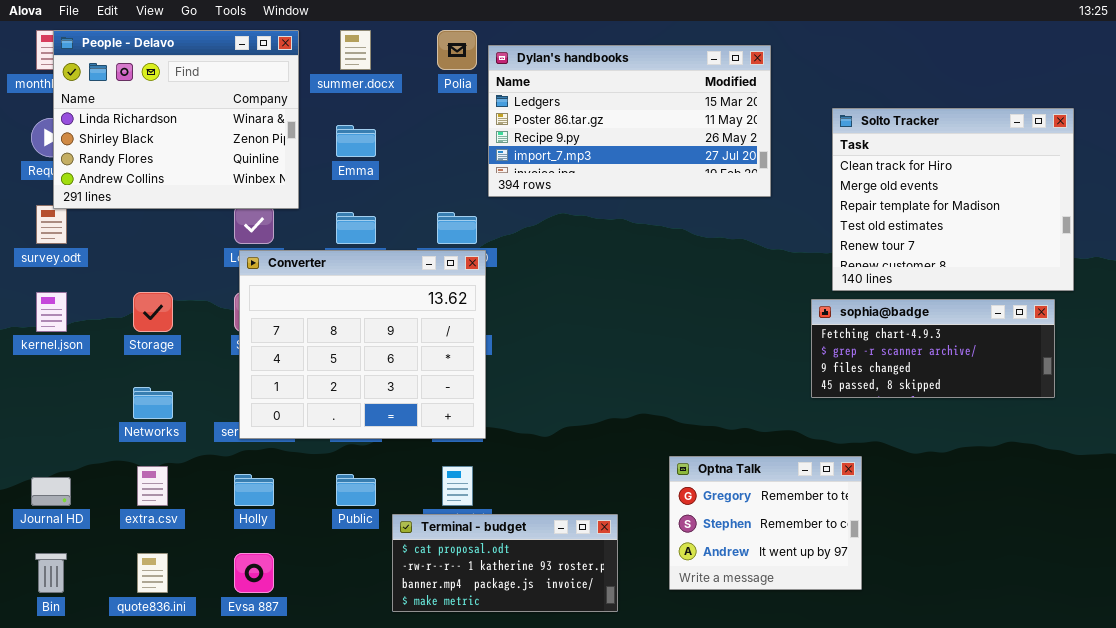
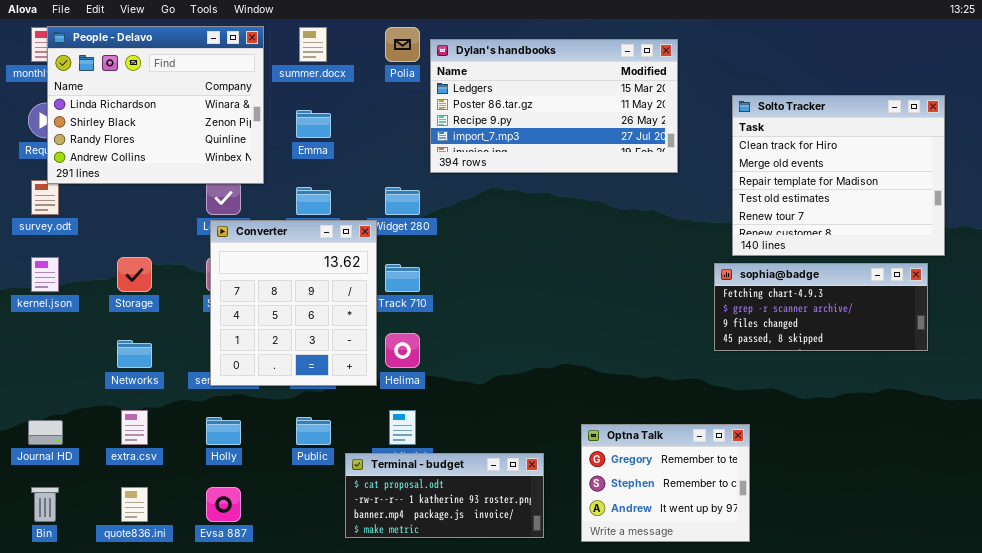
Converter: [239,250,486,439] -> [210,220,377,386], resized
Optna Talk: [669,456,862,590] -> [581,424,750,542], moved

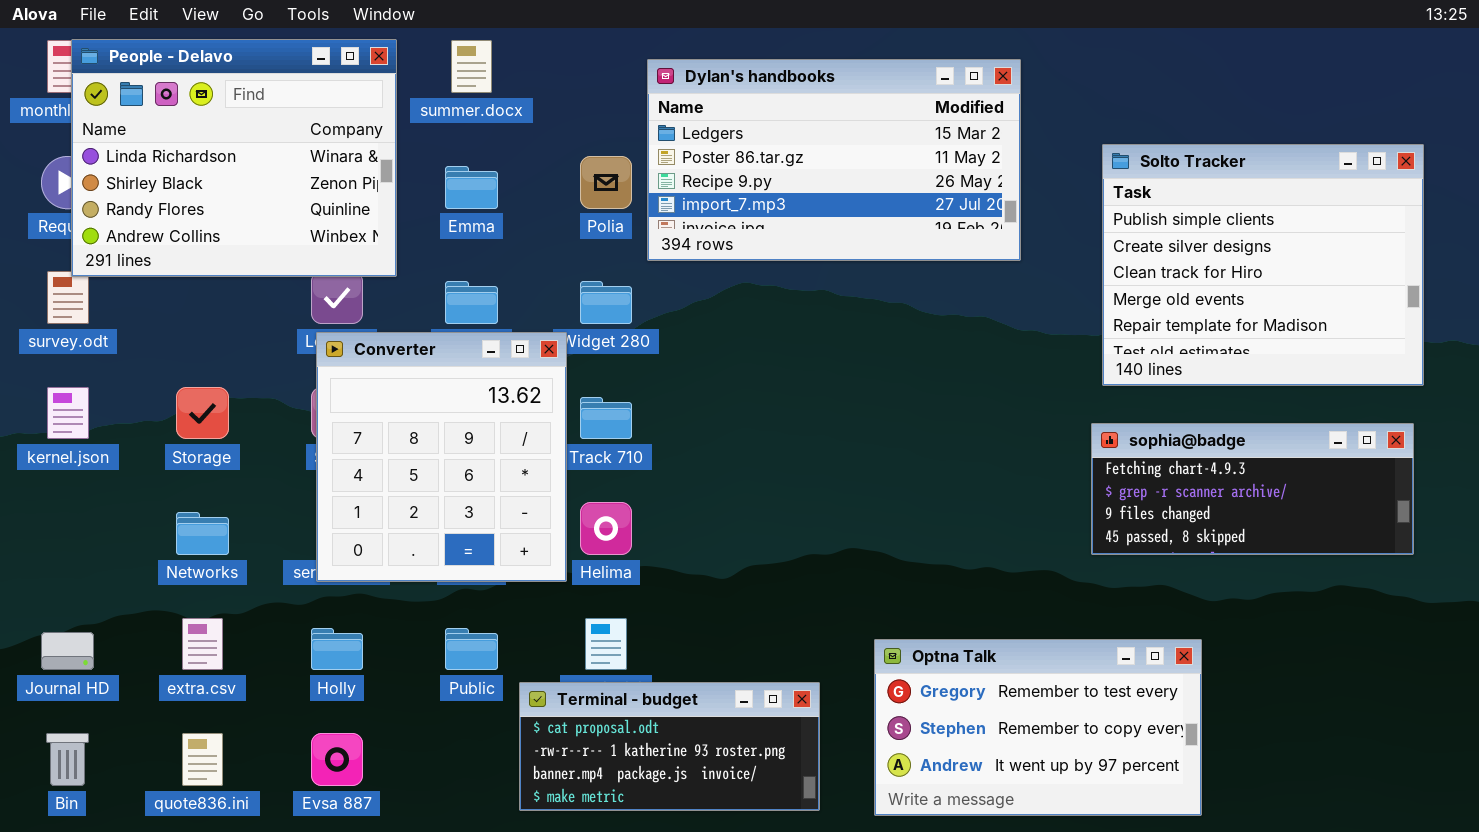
Polia: [385,27,420,62] -> [580,156,632,209], moved
Solto Tracker: [732,95,945,256] -> [1102,144,1424,386], scrolled up 2 rows
sophia@badge: [714,263,928,351] -> [1091,423,1414,555], moved
Optna Talk: [581,424,750,542] -> [874,639,1202,816], resized

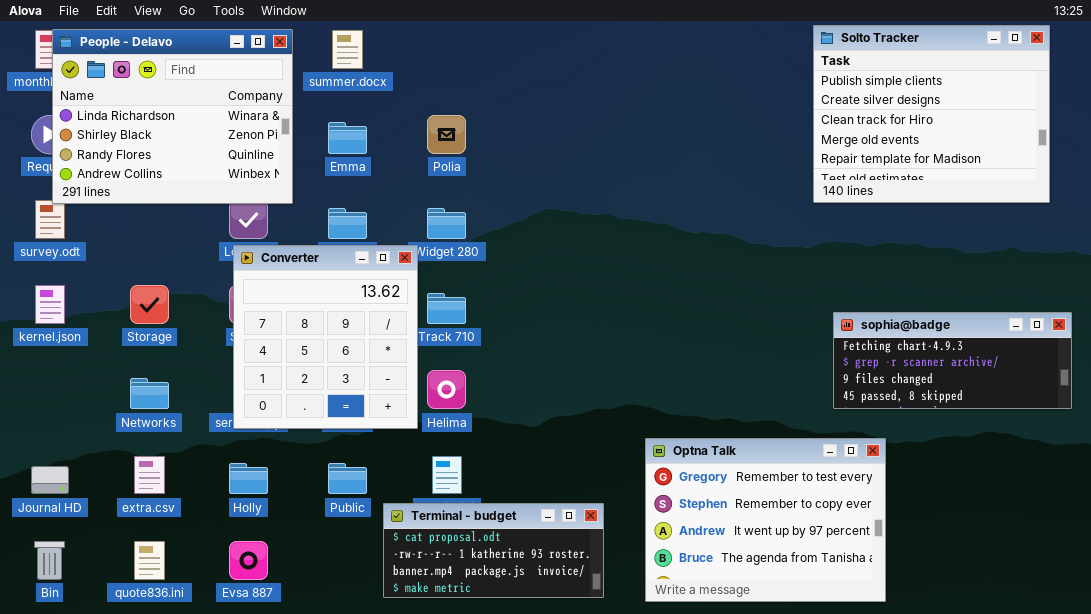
Dylan's handbooks: [647,59,1021,261] -> none, closed
Solto Tracker: [1102,144,1424,386] -> [813,25,1050,203], moved
sophia@badge: [1091,423,1414,555] -> [833,312,1072,409], moved
Optna Talk: [874,639,1202,816] -> [645,438,886,602], resized

